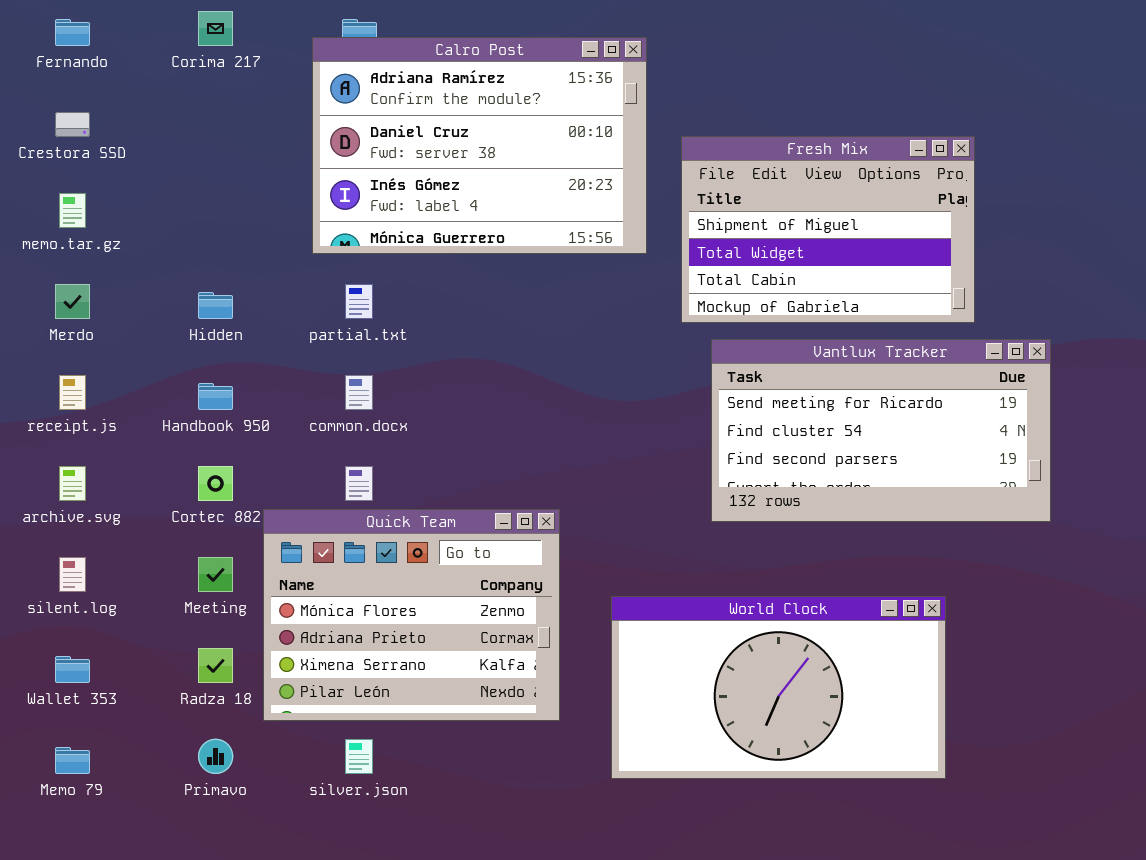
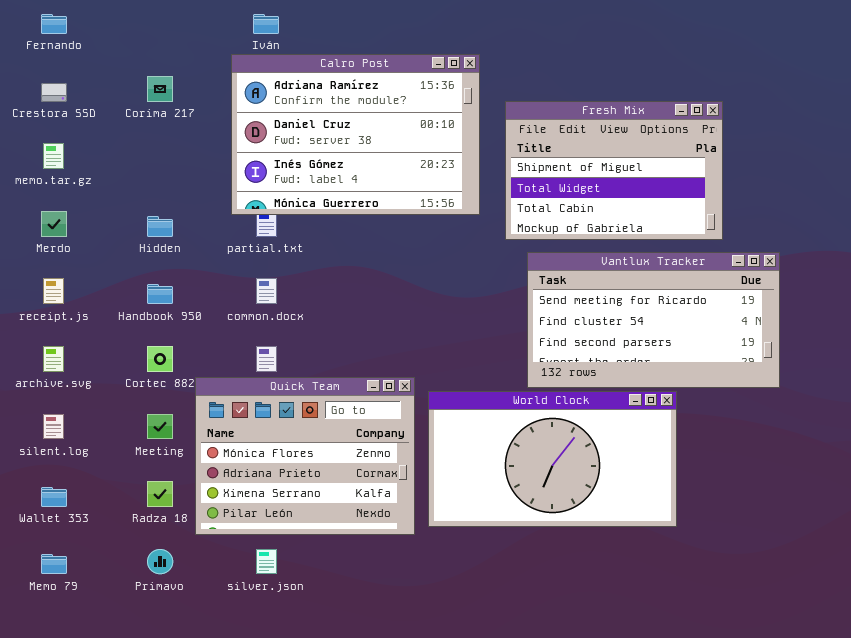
Corima 217: [198,11,233,46] -> [147,76,173,102], moved
Calro Post: [312,37,647,254] -> [231,54,480,215], moved
World Clock: [611,596,946,779] -> [428,391,677,527], moved

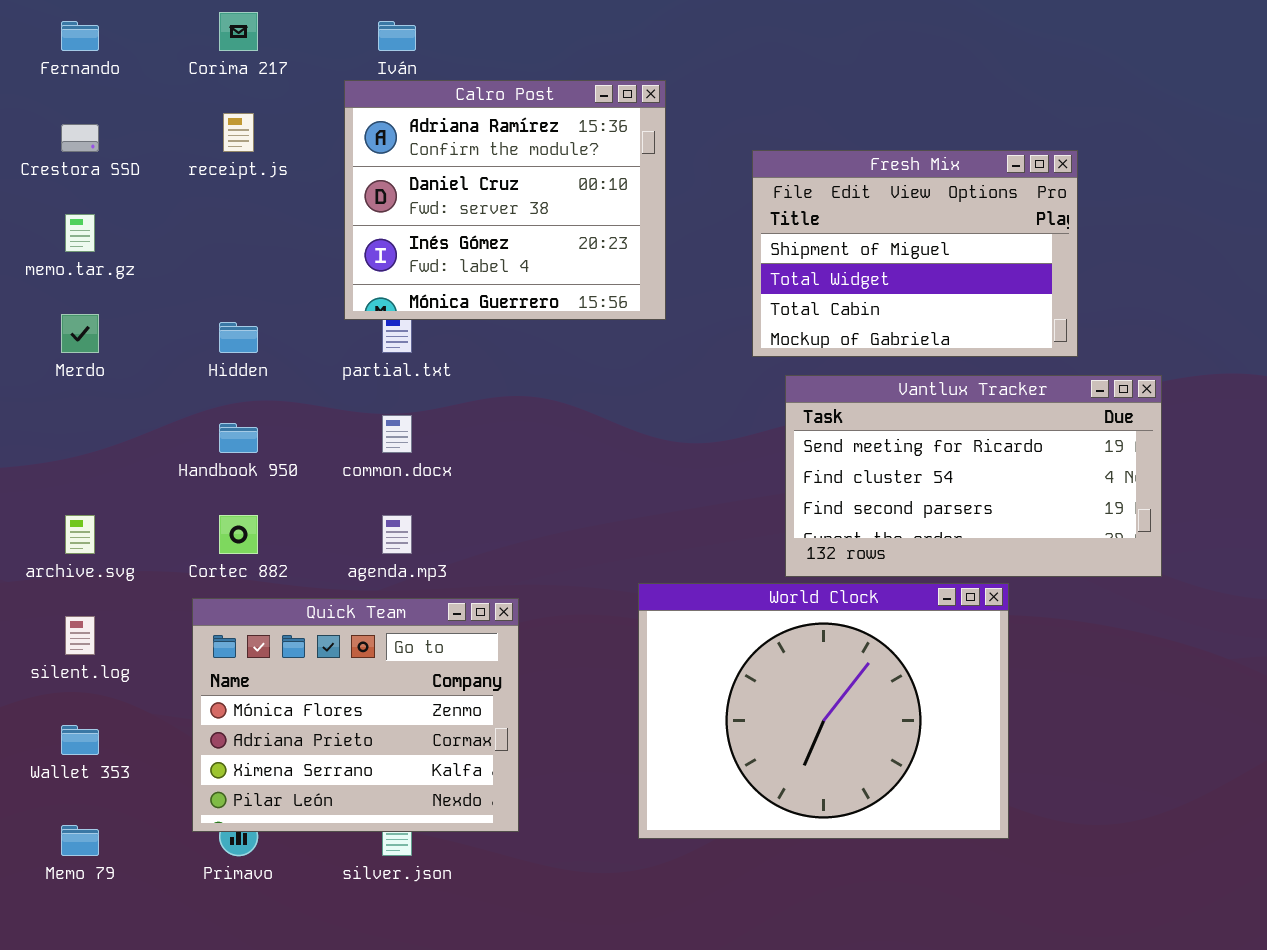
Calro Post: [231,54,480,215] -> [344,80,666,320], resized
Corima 217: [147,76,173,102] -> [219,12,258,51], moved
receipt.js: [43,278,64,304] -> [223,113,254,152], moved
Quick Team: [195,377,415,535] -> [192,598,519,832], moved
World Clock: [428,391,677,527] -> [638,583,1009,839], resized

